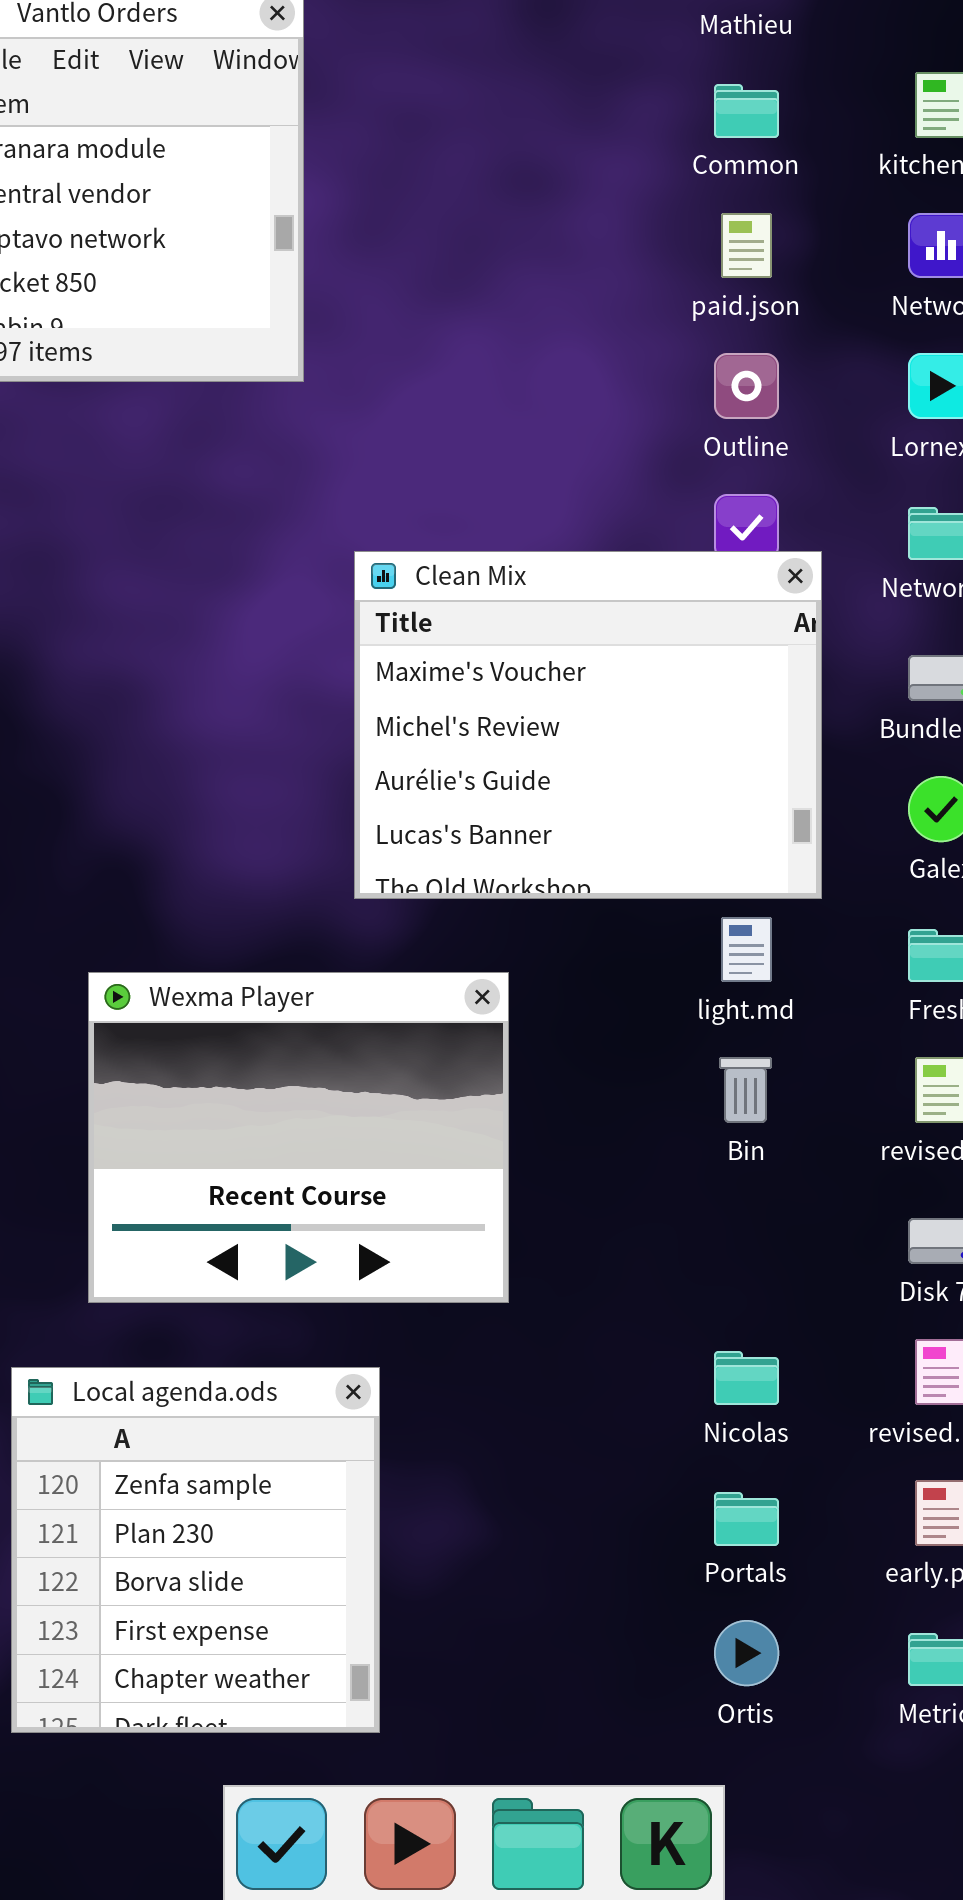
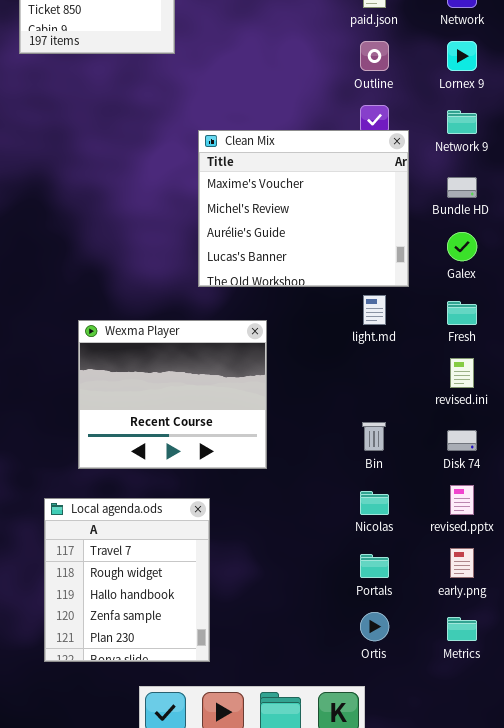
Bin: [719,1057,772,1123] -> [362,422,386,451], moved
Local agenda.ods: [11,1367,380,1733] -> [44,498,210,662], scrolled up 3 rows

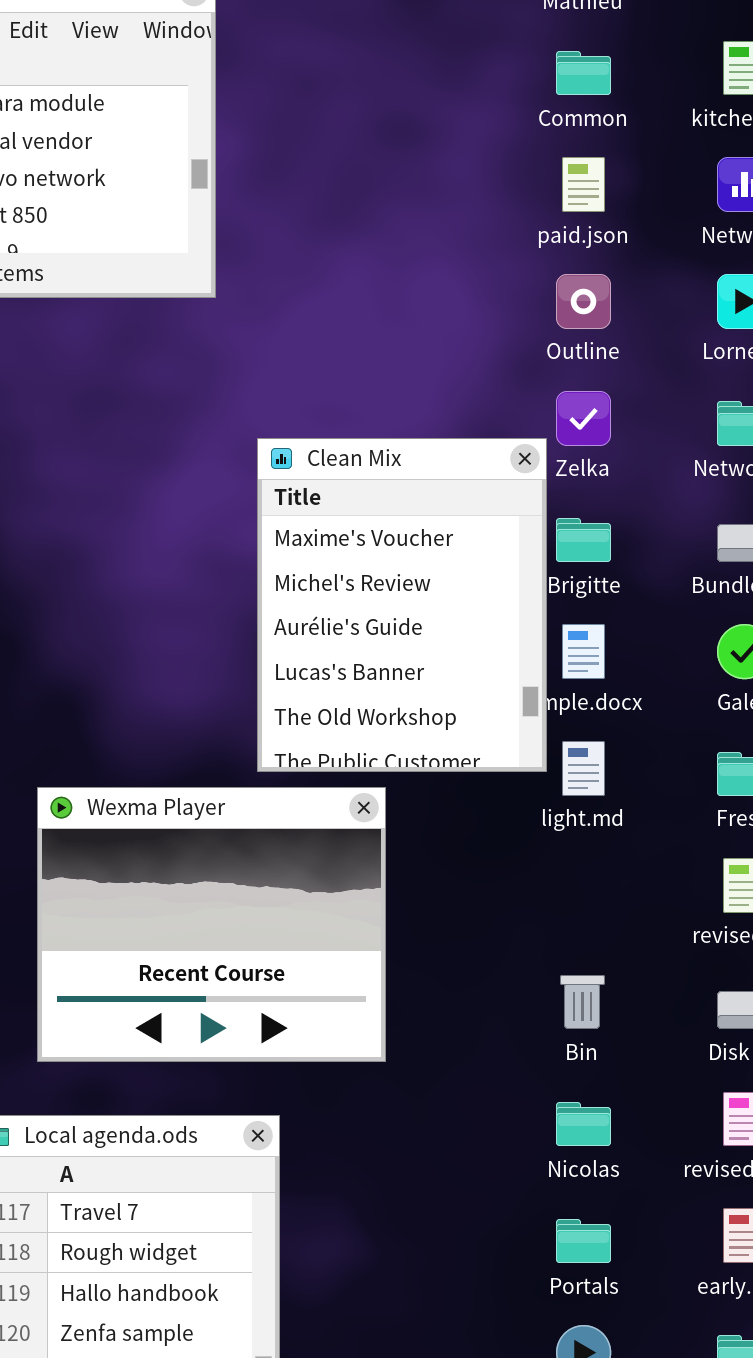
Clean Mix: [198,130,409,287] -> [257,438,547,772], resized

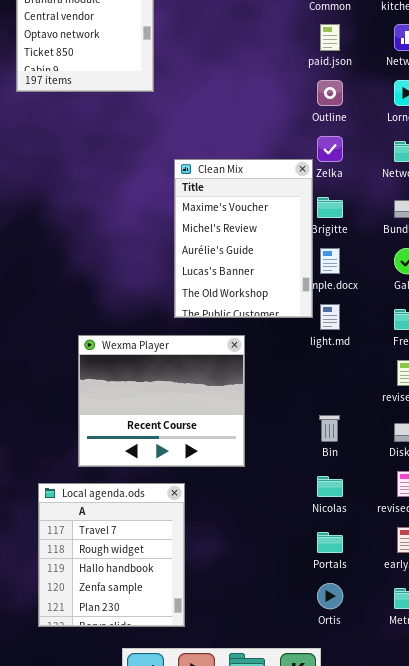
Wexma Player: [37,787,386,1062] -> [78,335,245,467], moved

